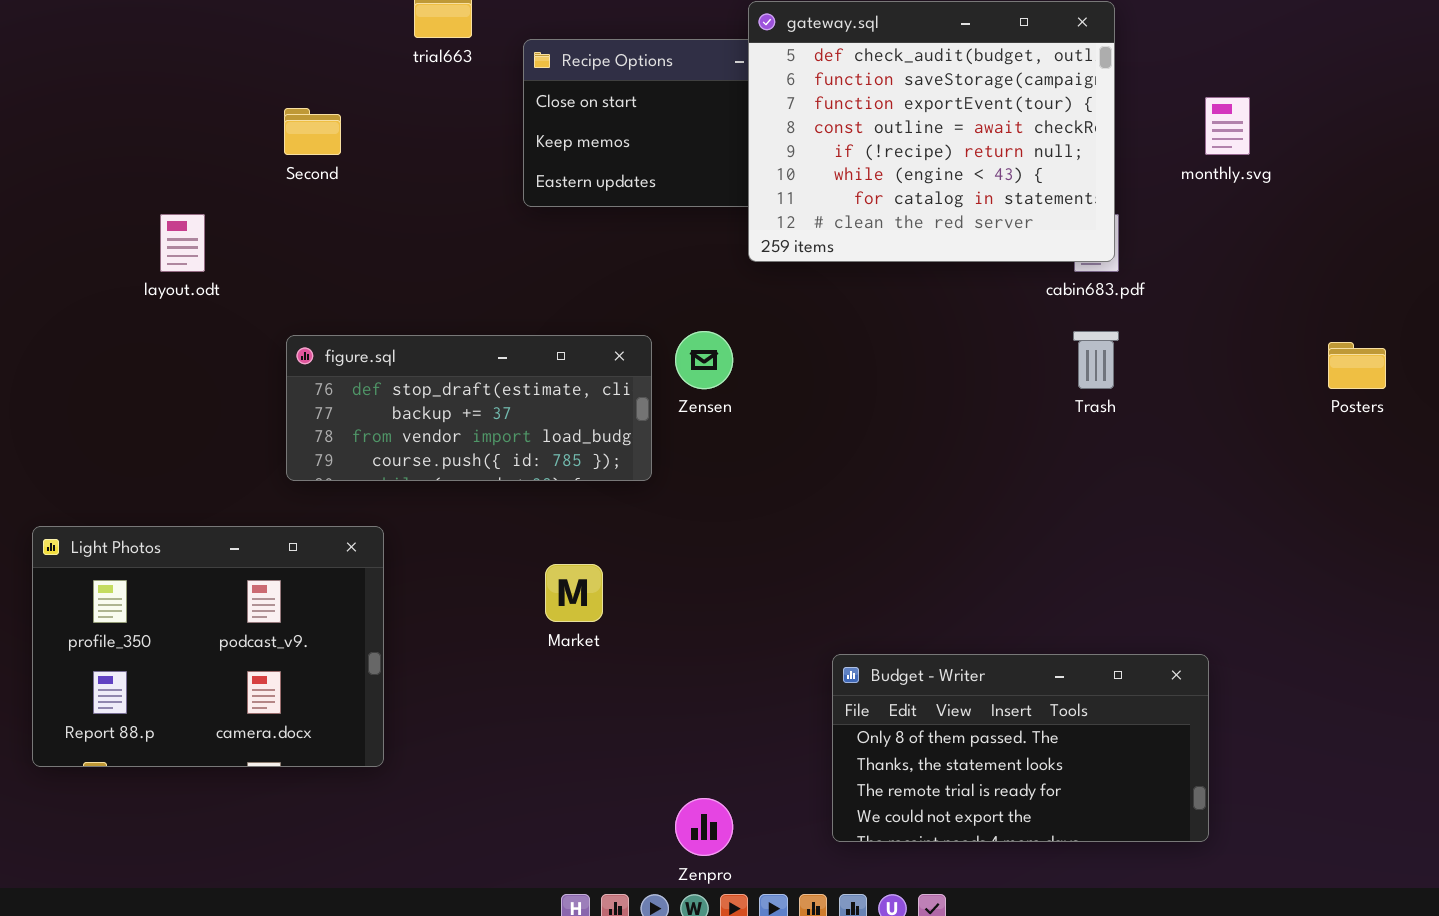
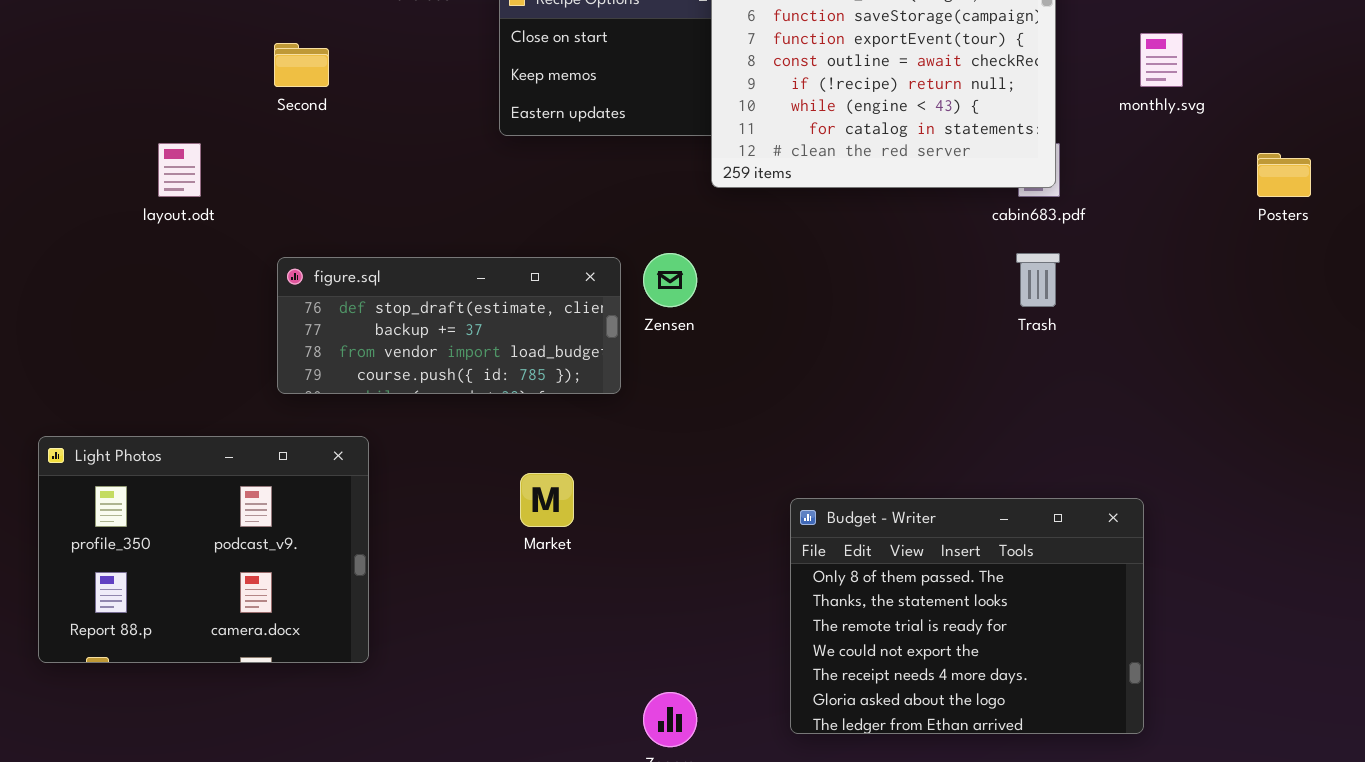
Posters: [1328,342,1386,389] -> [1257,153,1311,197], moved
Budget - Writer: [832,654,1209,842] -> [790,498,1144,734], resized

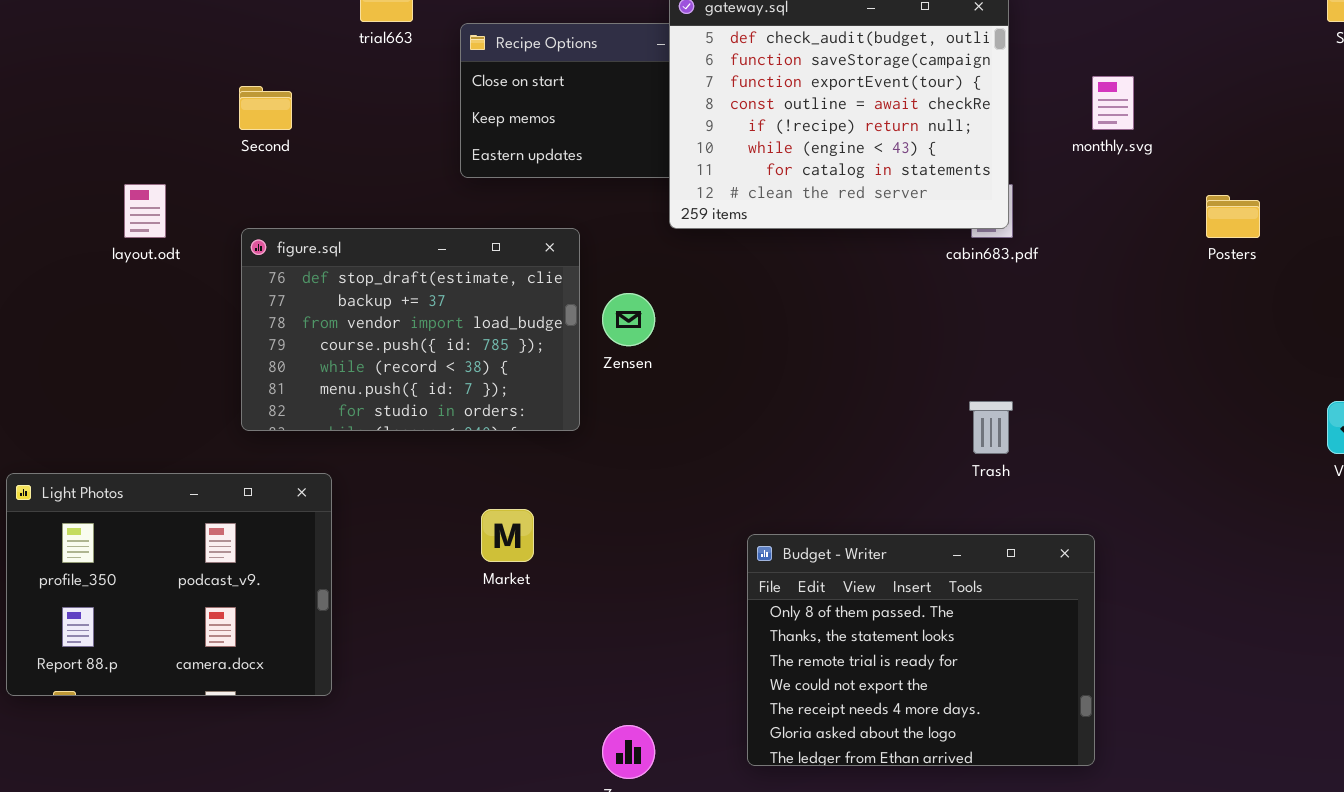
Trash: [1016,253,1060,307] -> [969,401,1013,454], moved
figure.sql: [277,257,621,394] -> [241,228,580,431], resized

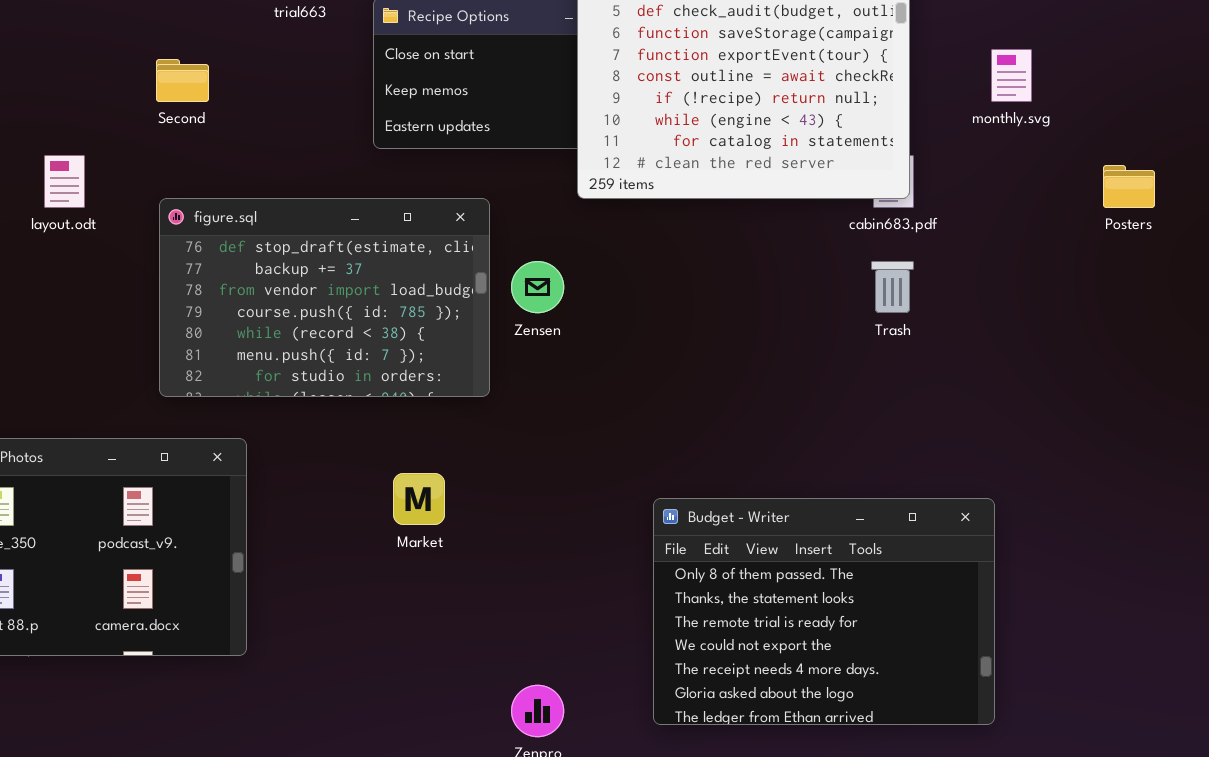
Trash: [969,401,1013,454] -> [871,261,914,313], moved

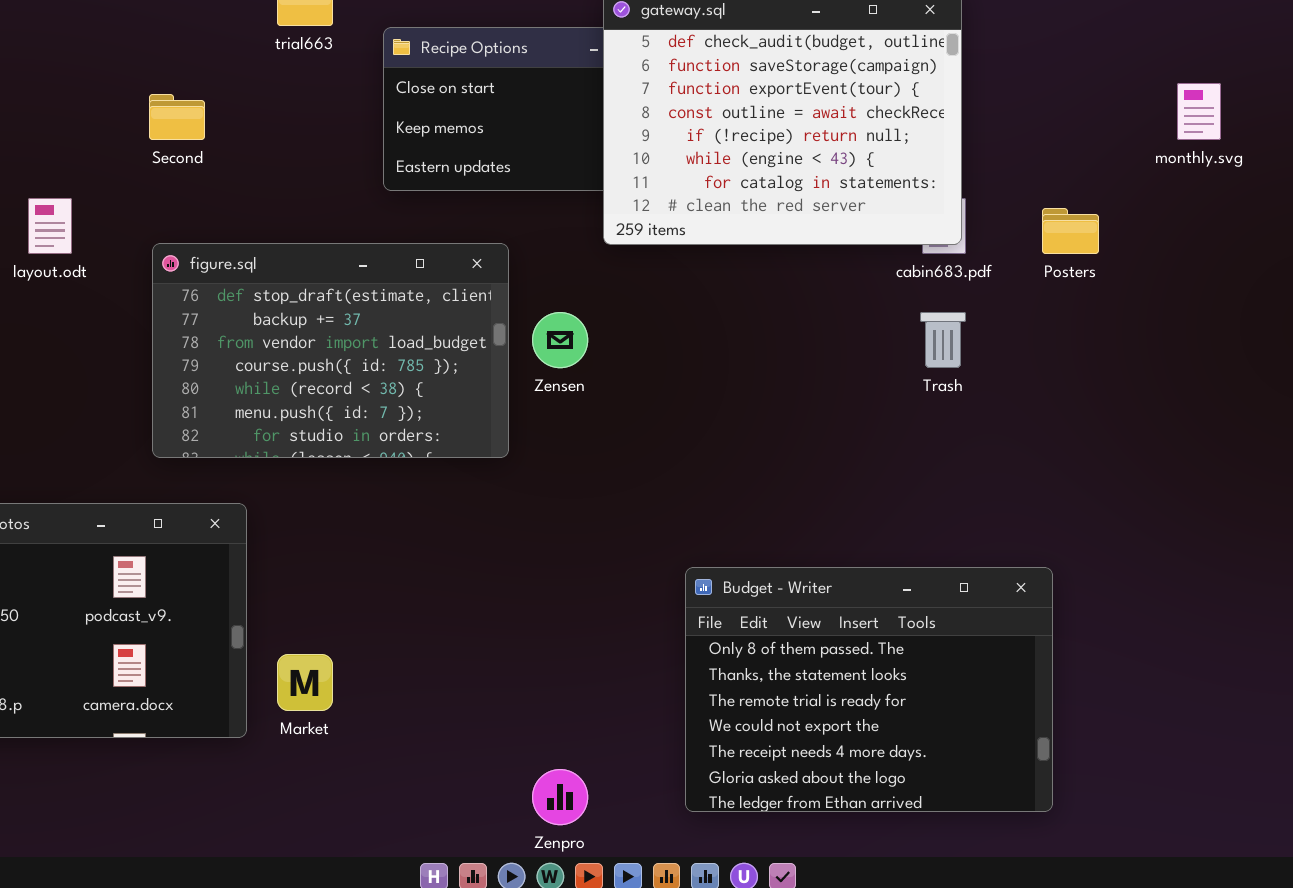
monthly.svg: [991,49,1032,102] -> [1177,83,1221,140], moved
Posters: [1103,165,1155,208] -> [1042,208,1099,254], moved
Market: [393,473,445,525] -> [277,654,333,711], moved

